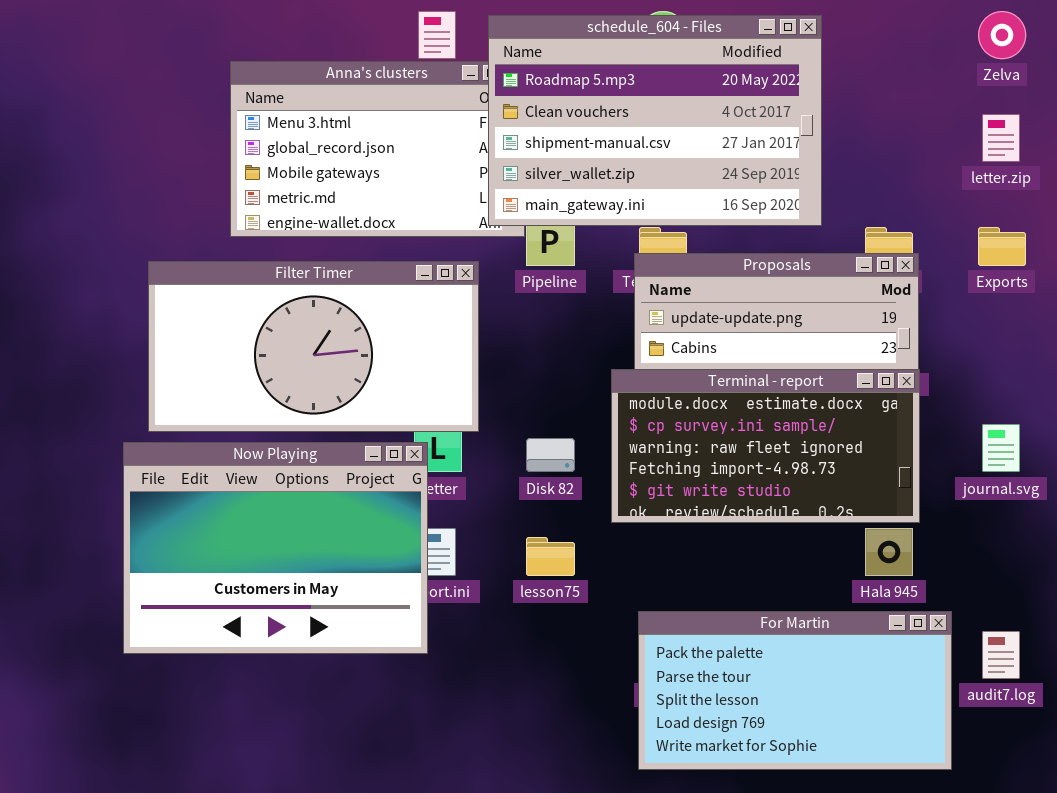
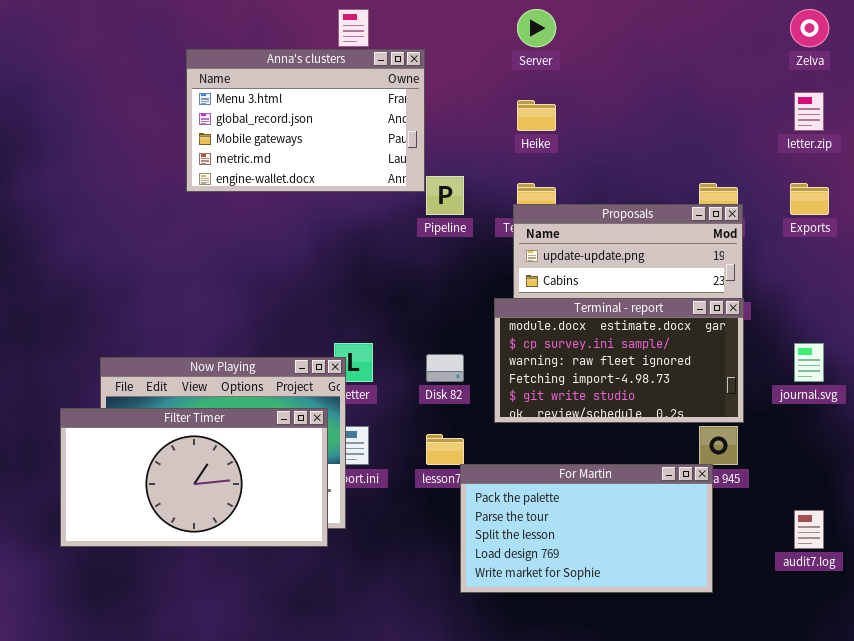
schedule_604 - Files: [488,15,822,226] -> none, closed
Filter Timer: [148,261,479,432] -> [60,408,328,547], moved
For Martin: [638,611,952,770] -> [460,464,713,593], moved

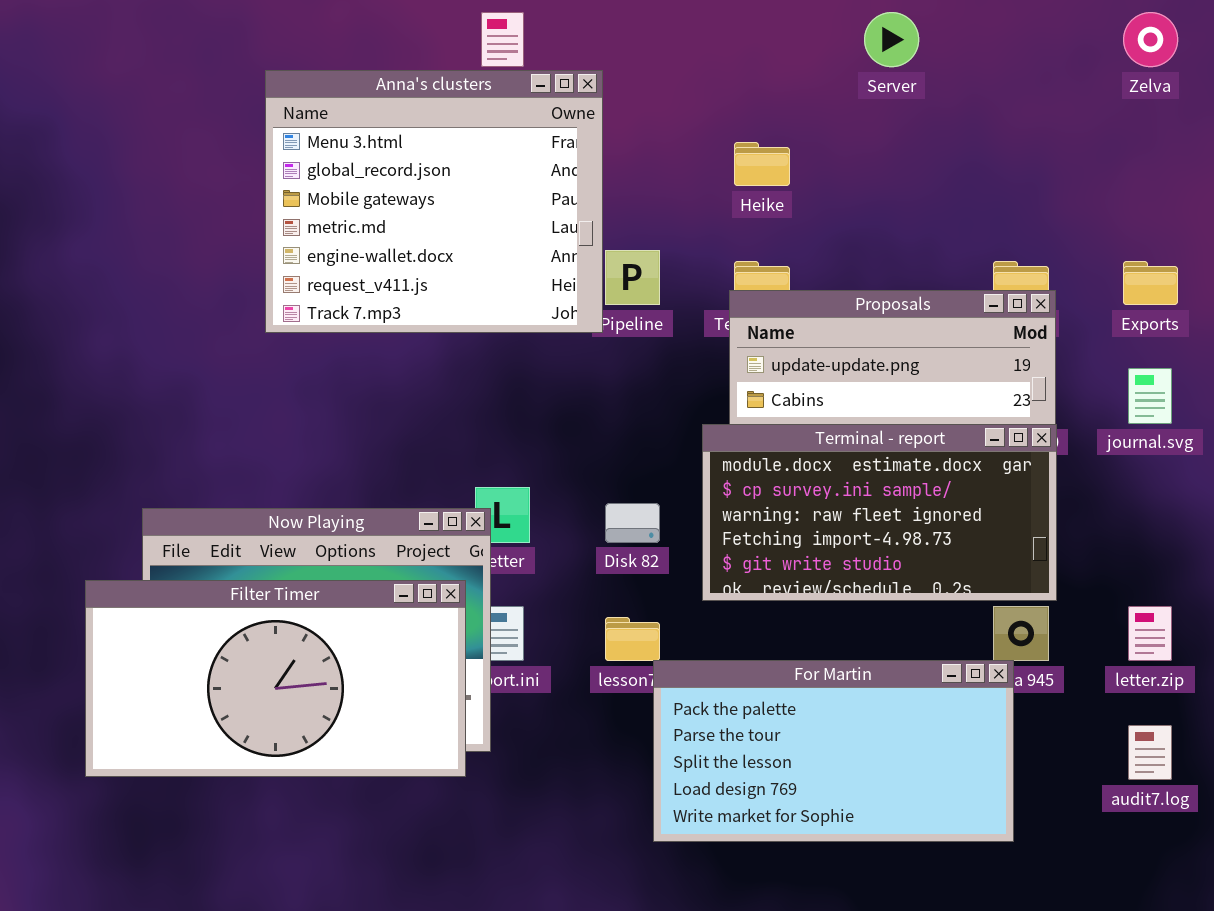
Server: [517,9,556,47] -> [864,12,919,67], moved
Anna's clusters: [186,49,425,192] -> [265,70,603,333], resized
letter.zip: [794,92,824,131] -> [1128,606,1172,661], moved
journal.svg: [794,343,824,382] -> [1128,368,1172,424], moved

